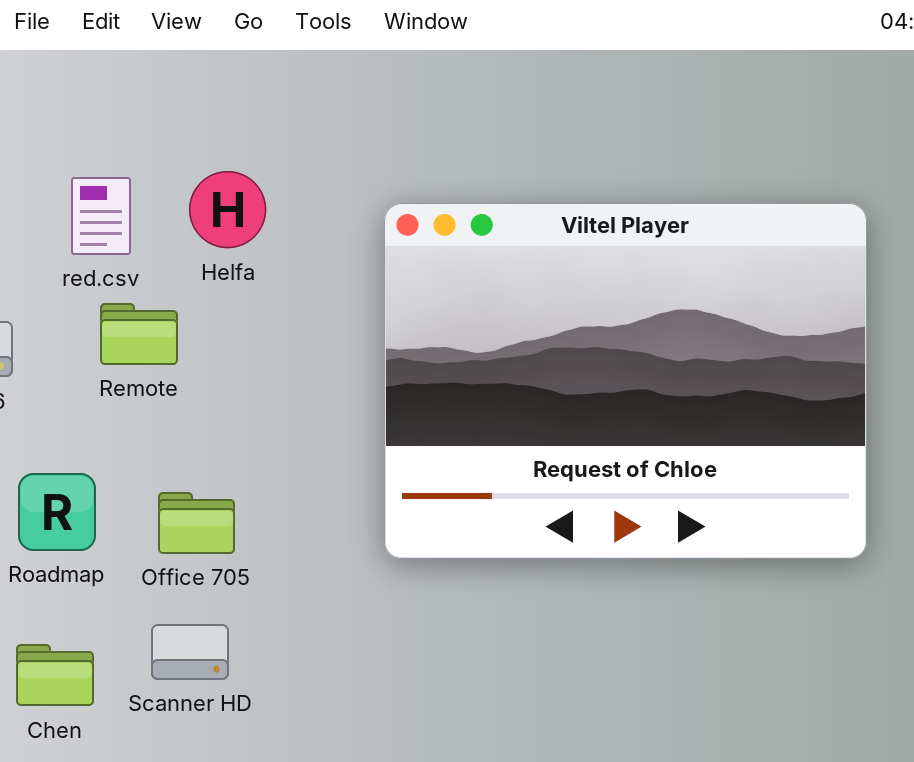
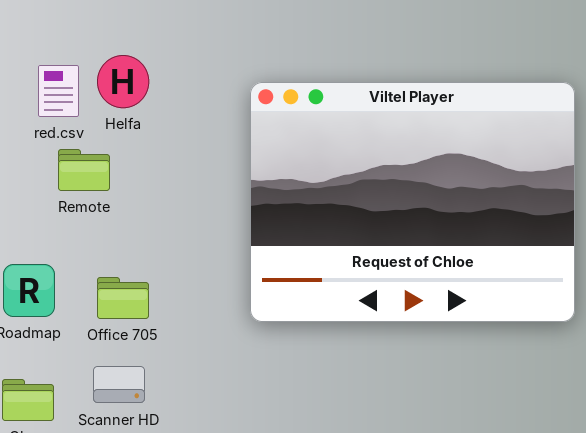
Helfa: [189,171,266,248] -> [97,55,149,108], moved

